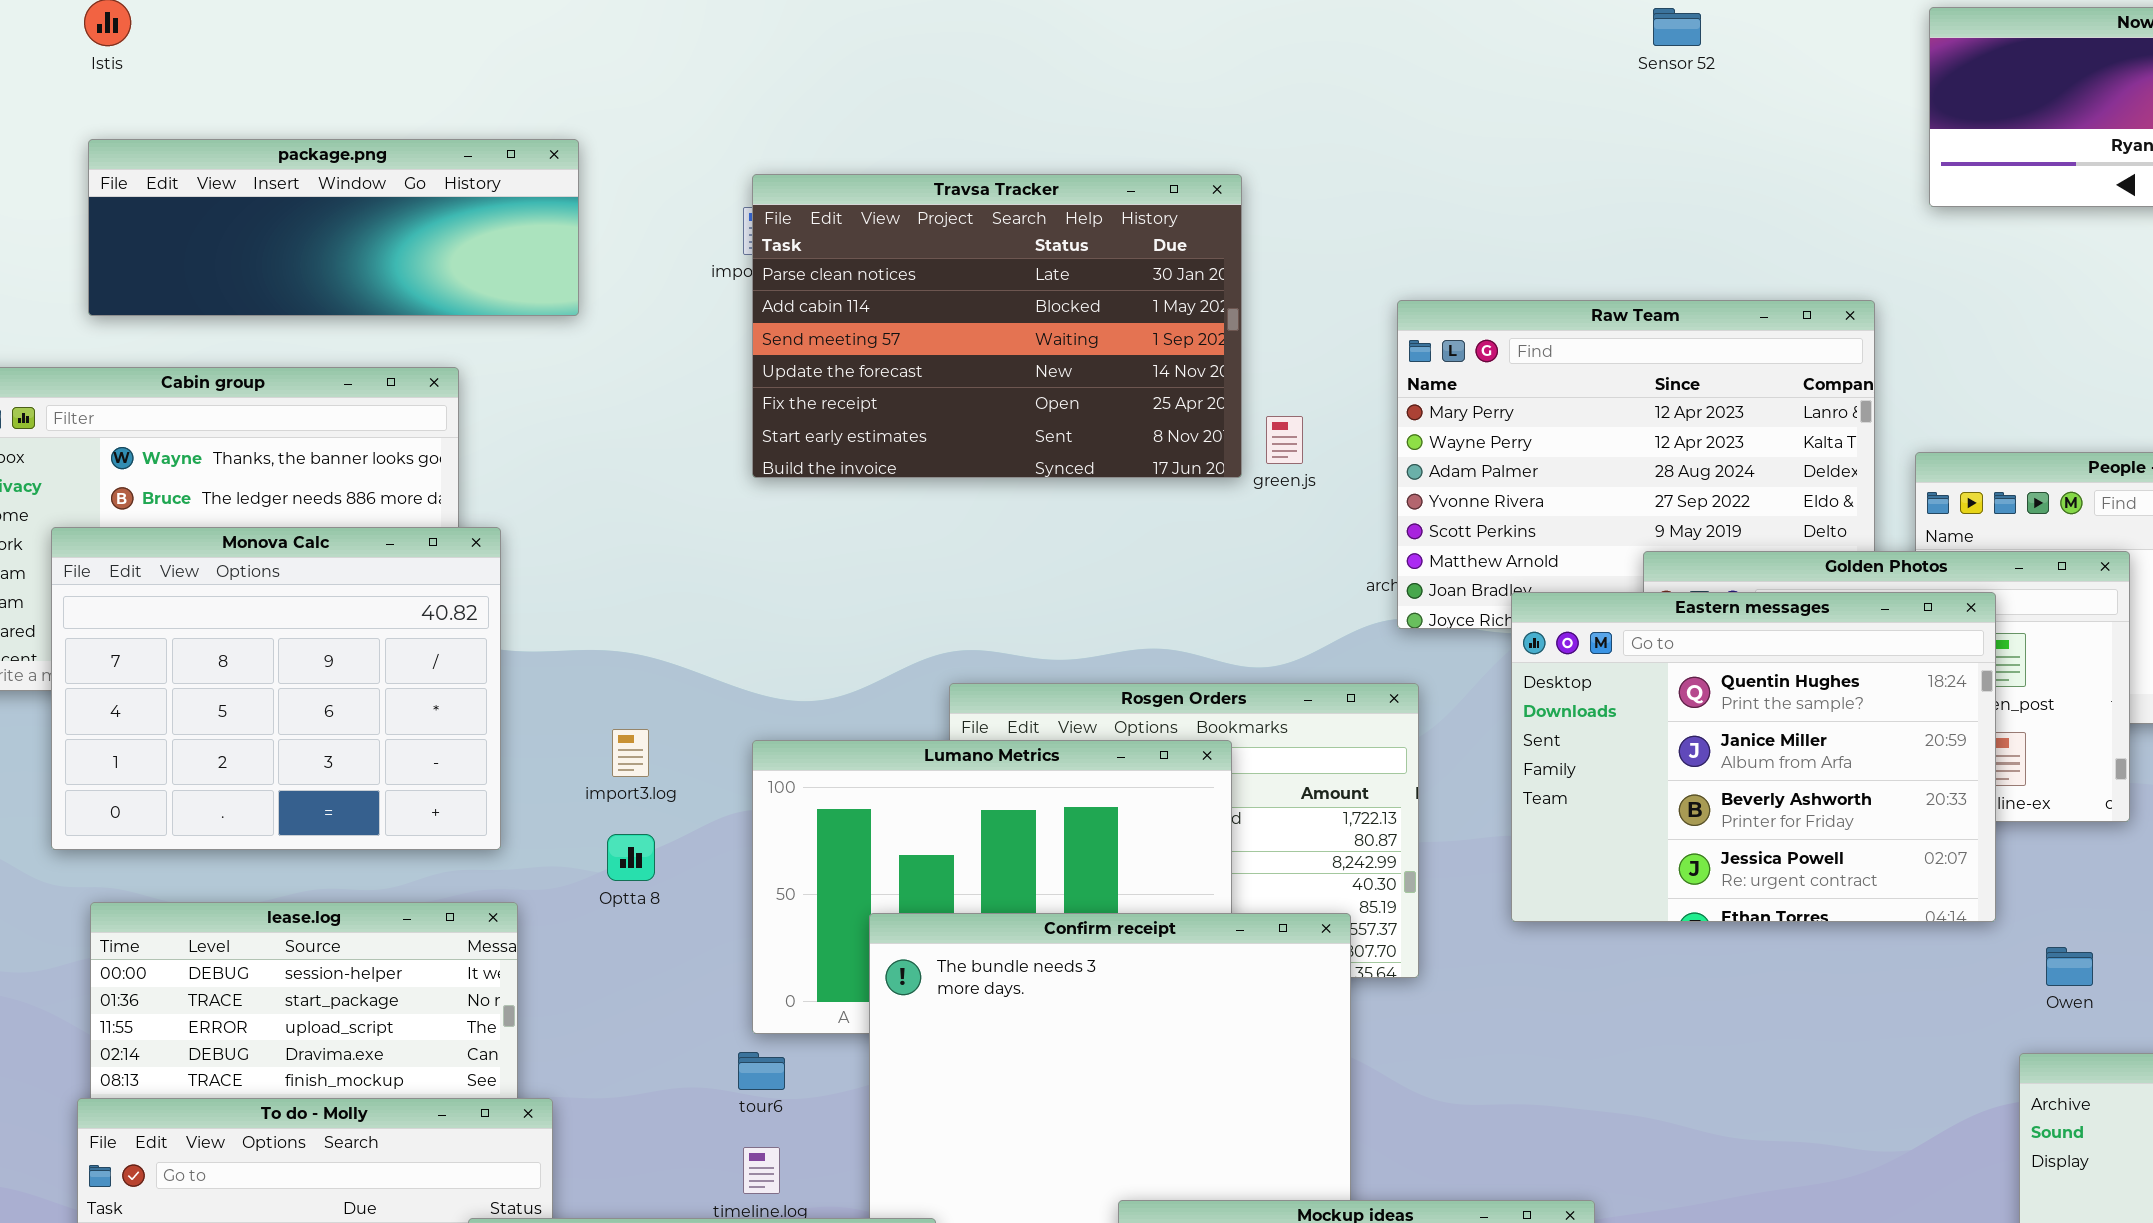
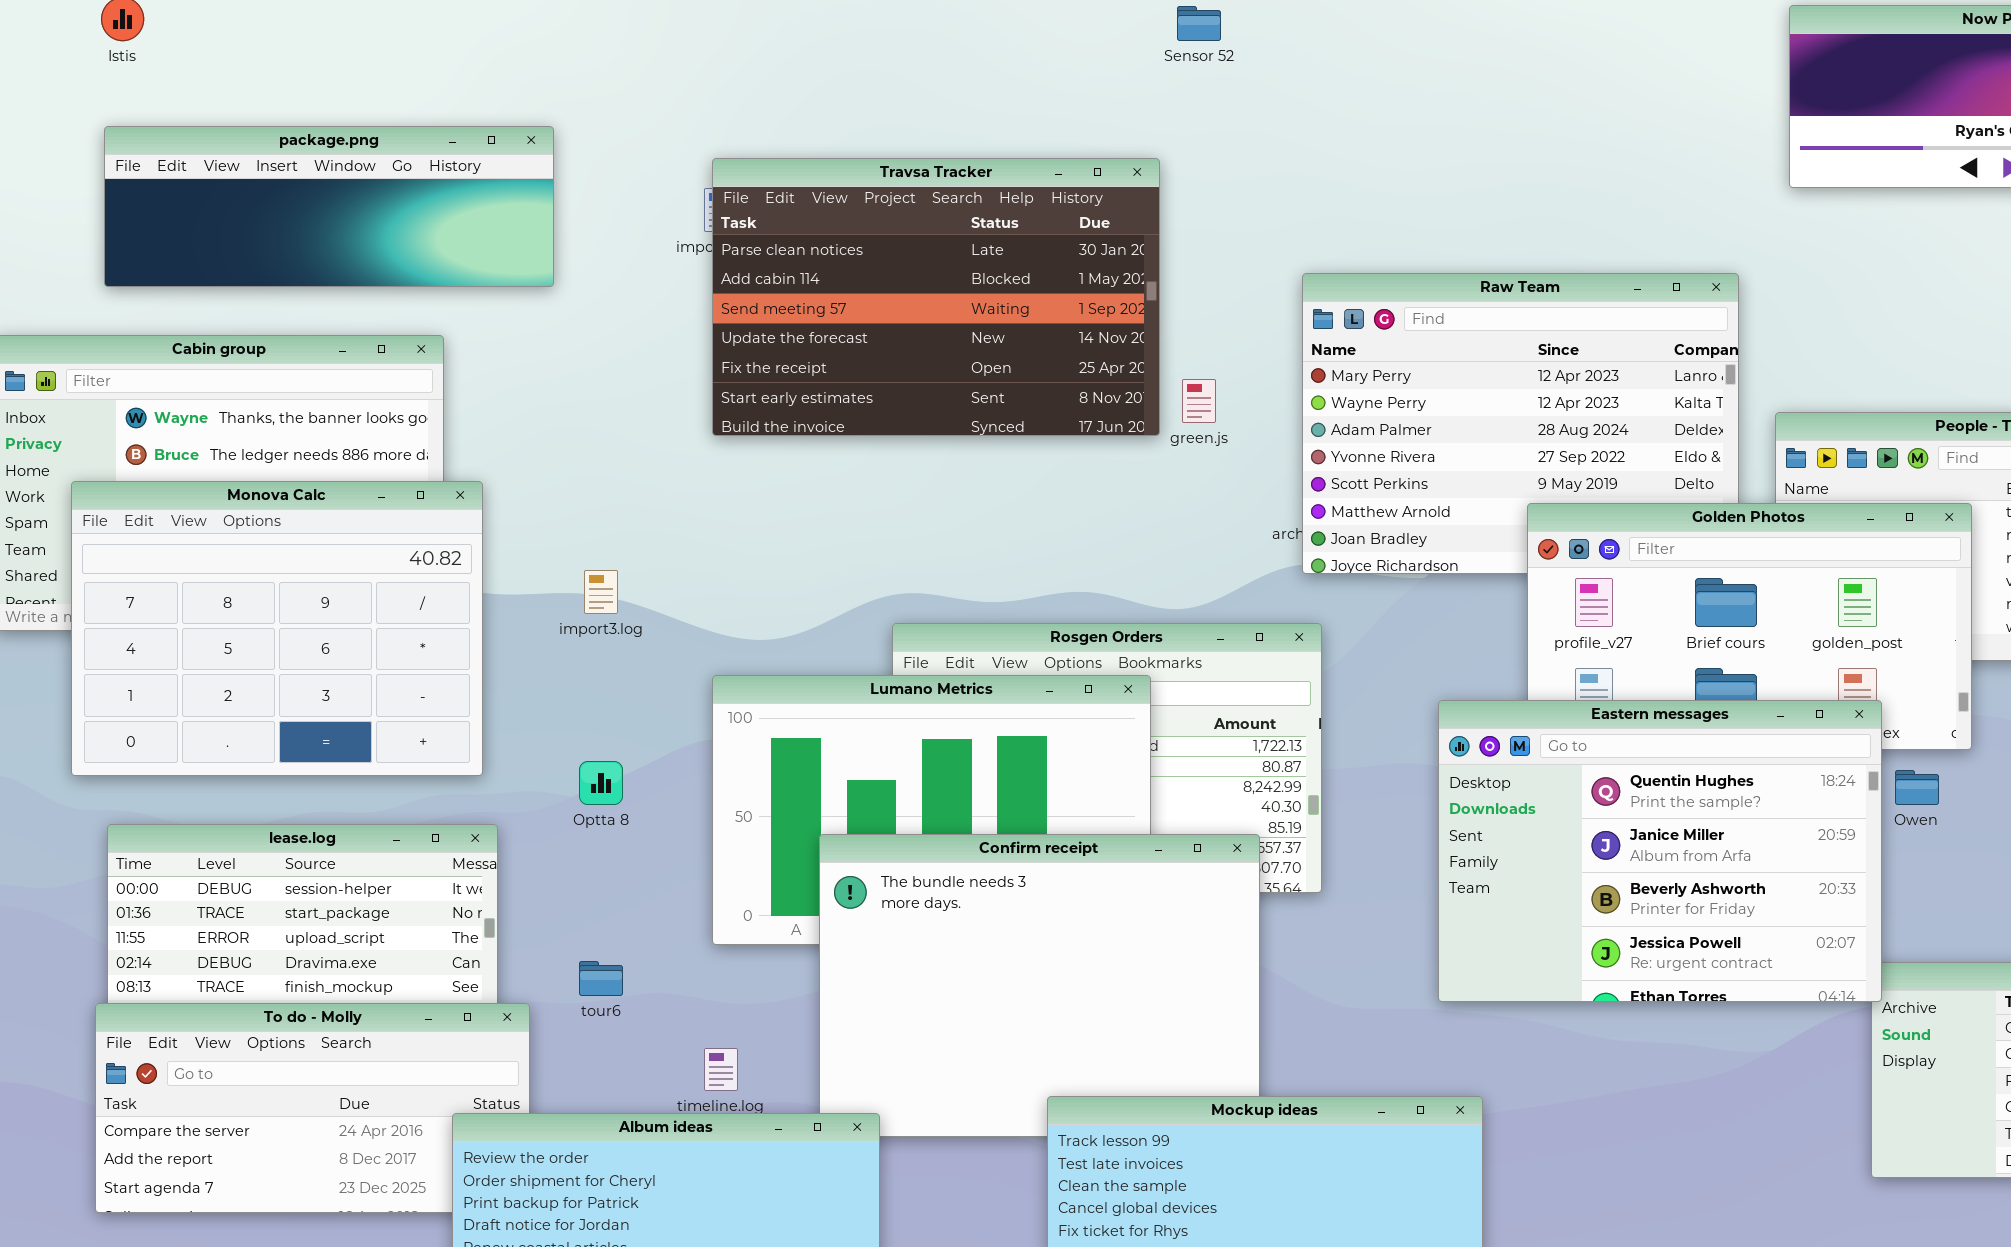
Sensor 52: [1653,8,1701,46] -> [1177,6,1221,41], moved
Eastern messages: [1511,592,1996,922] -> [1438,700,1882,1002], moved
import3.log: [612,729,649,777] -> [584,570,618,614], moved
Owen: [2046,947,2093,986] -> [1895,770,1939,805], moved
tour6: [738,1052,785,1090] -> [579,961,623,996], moved

